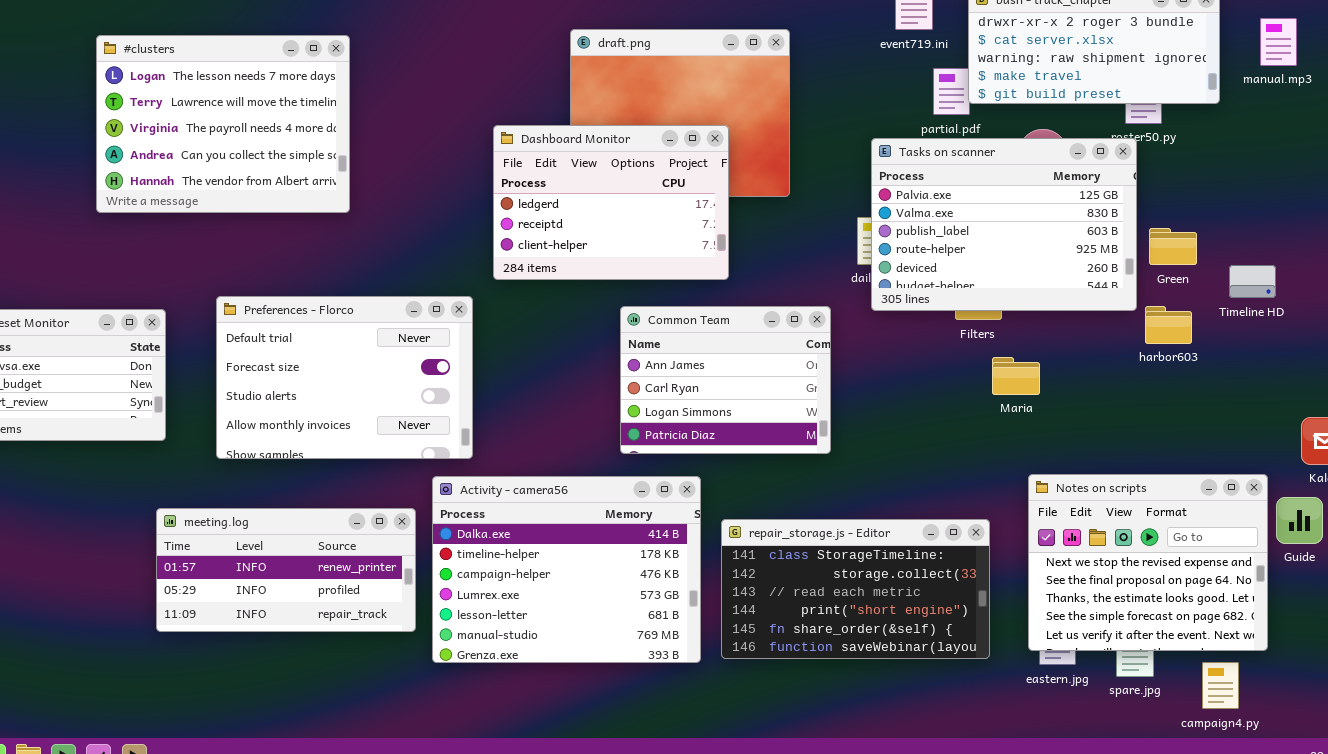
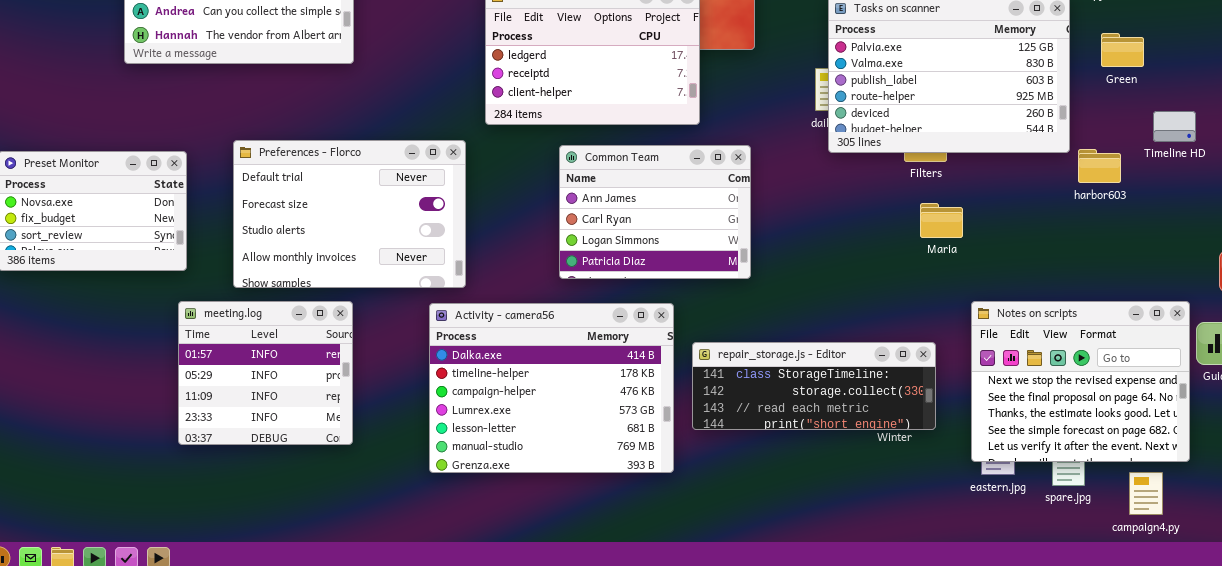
Green: [1149,228,1197,265] -> [1101,33,1144,67], moved
Common Team: [620,306,831,454] -> [559,145,751,279], moved
Maria: [992,357,1040,395] -> [920,203,963,238], moved
meeting.log: [156,508,416,632] -> [178,301,353,445], resized
repair_storage.js - Editor: [721,519,990,659] -> [692,342,936,430], resized

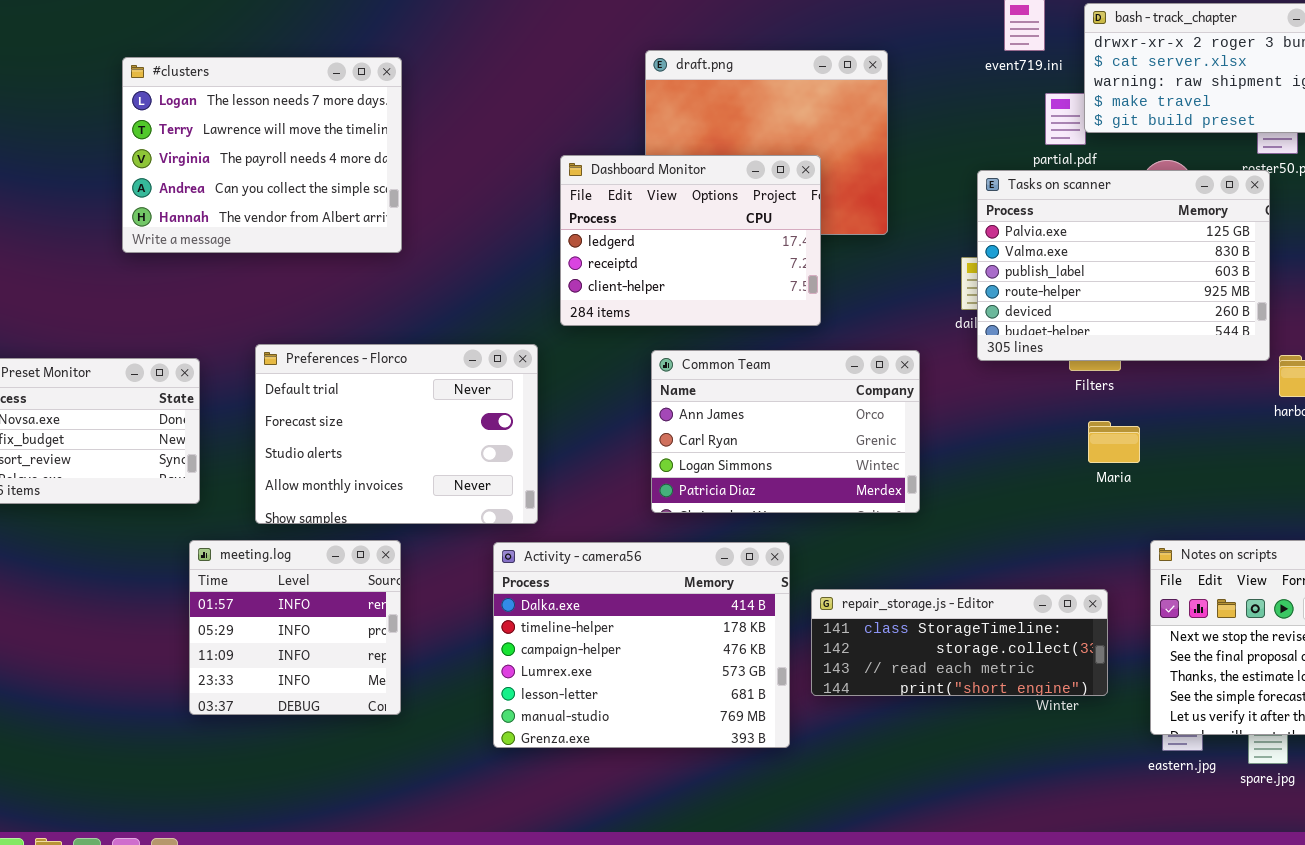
Common Team: [559,145,751,279] -> [651,350,920,513], resized

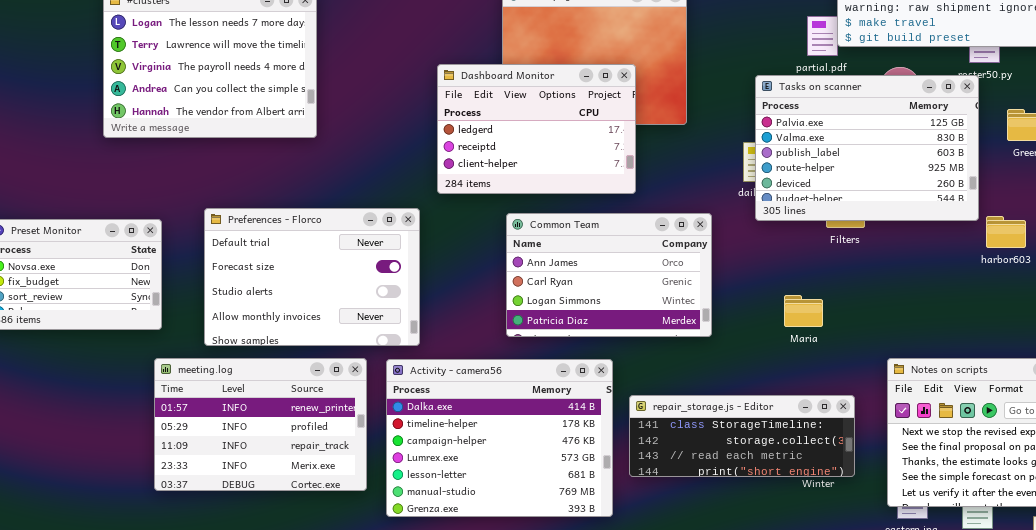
Maria: [1088,421,1140,463] -> [784,295,823,327], moved
meeting.log: [189,540,401,715] -> [154,358,367,491], resized

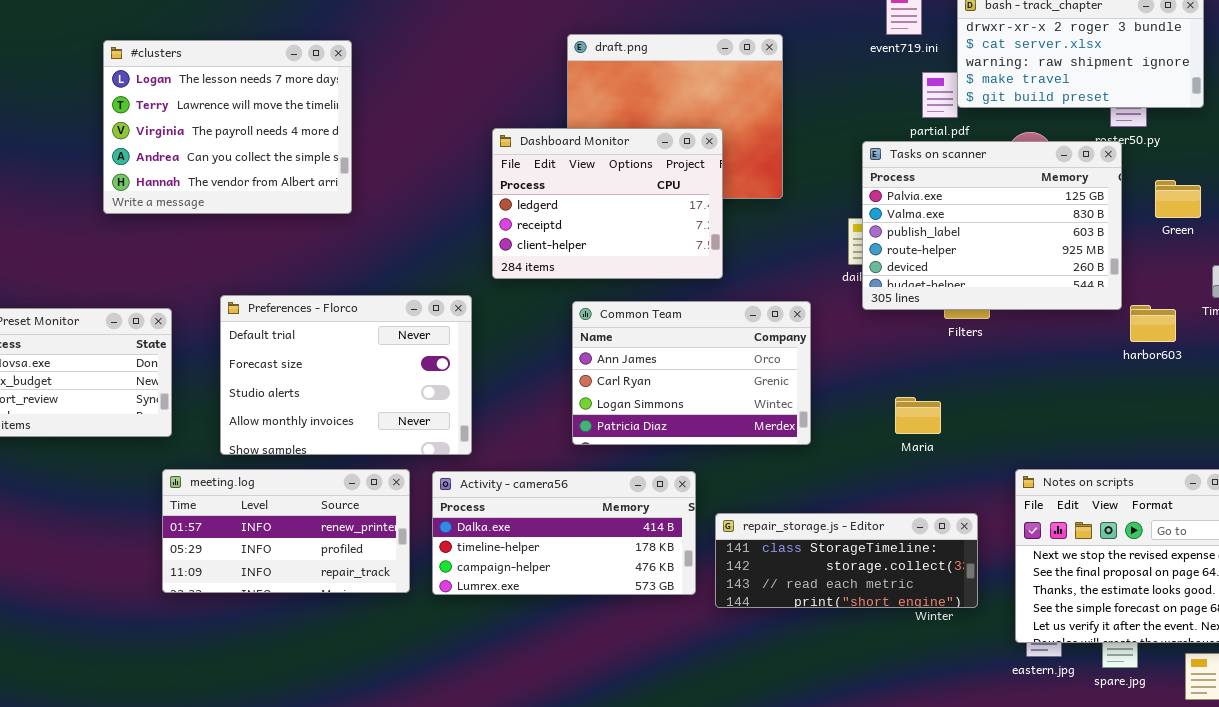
meeting.log: [154,358,367,491] -> [162,469,410,593], resized
Activity - camera56: [386,359,613,517] -> [432,471,696,595], resized

